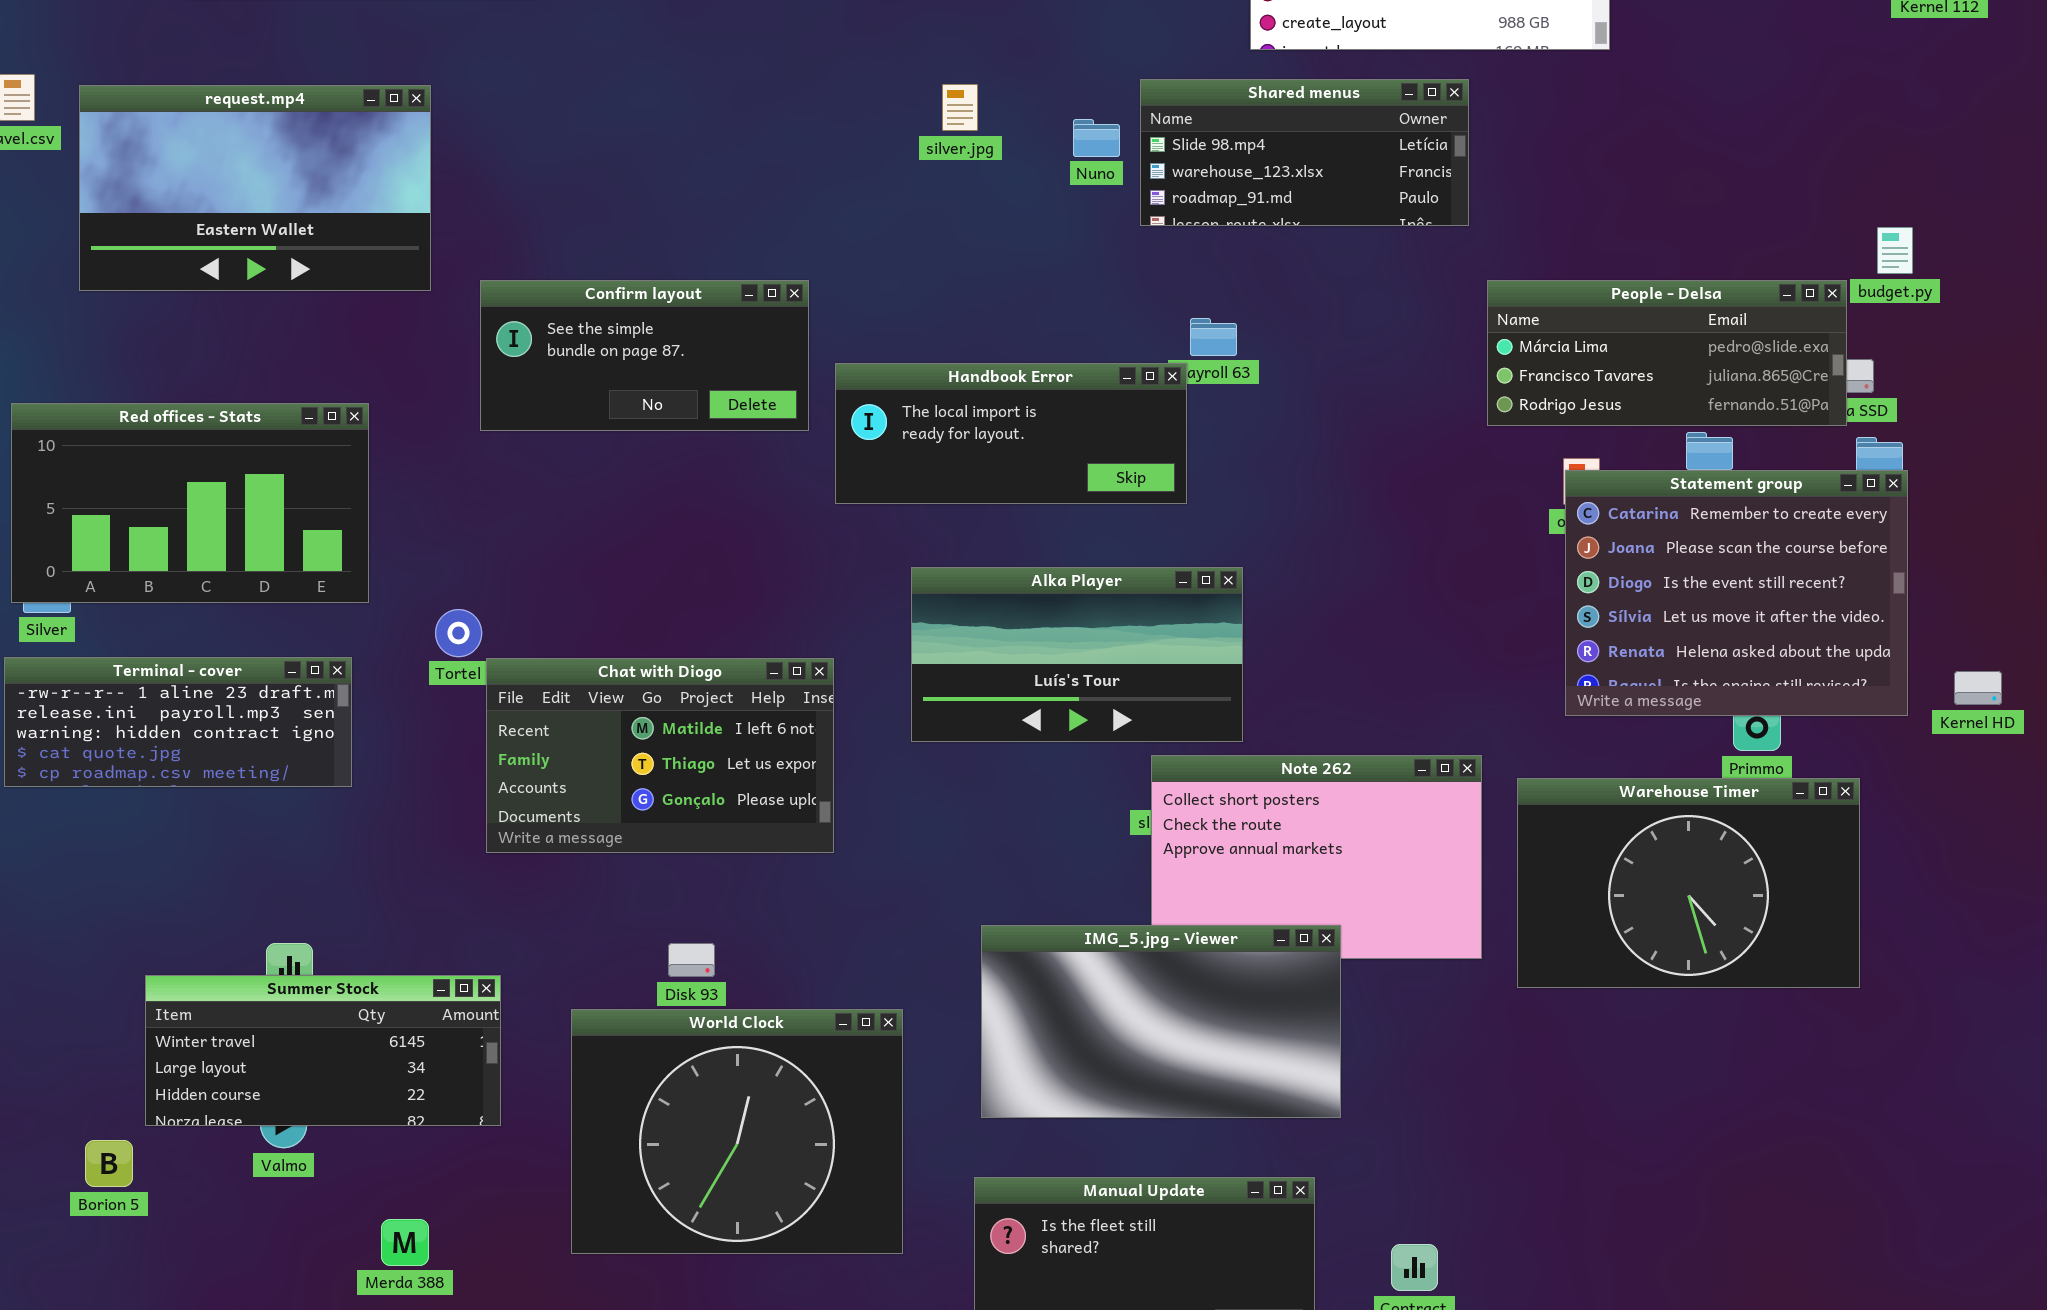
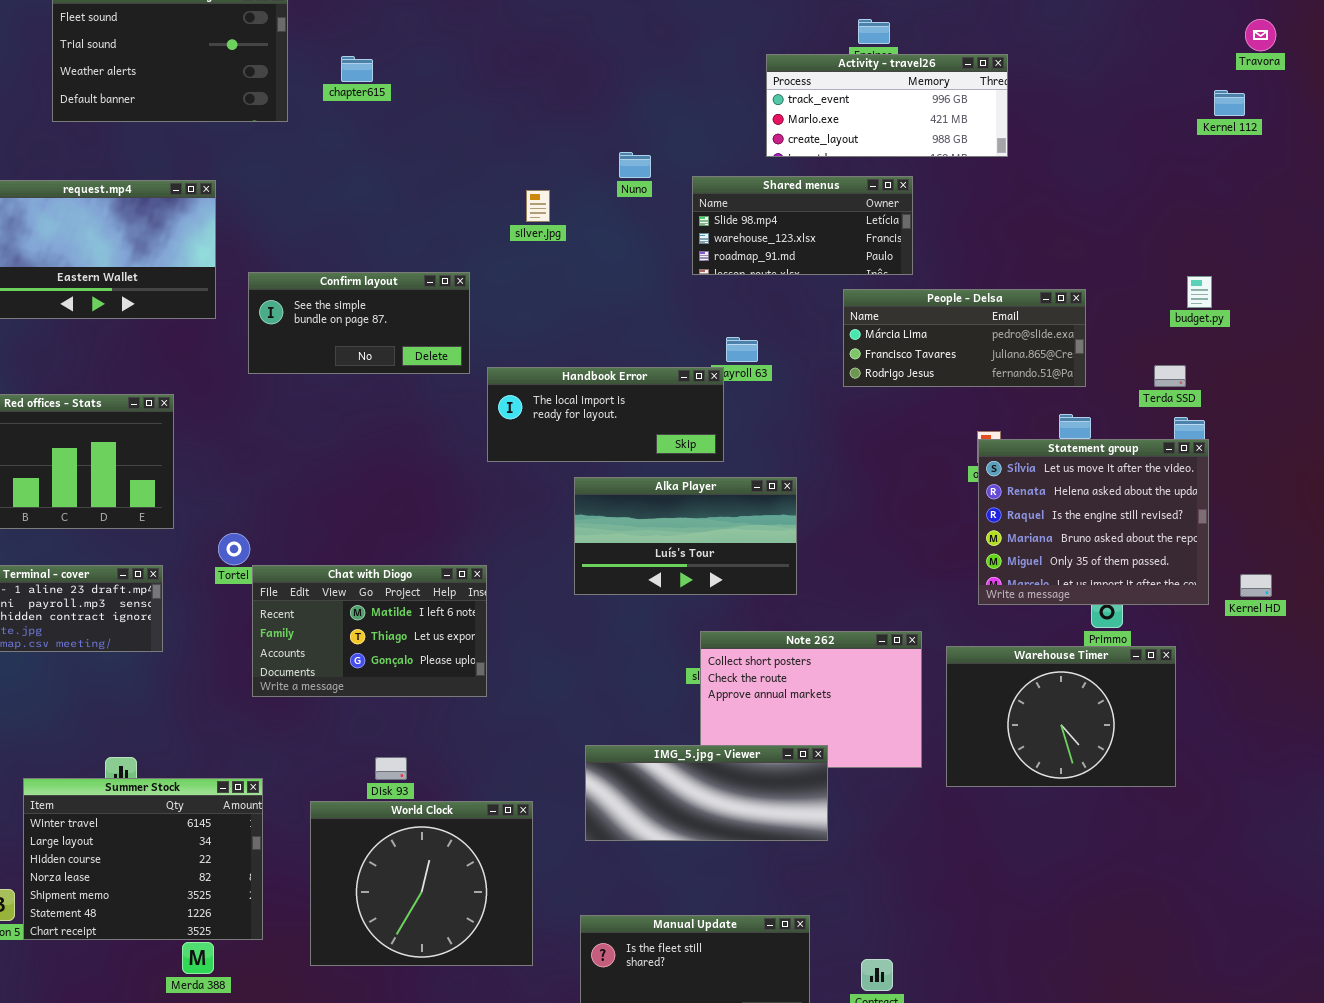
silver.jpg: [942,84,978,131] -> [526,190,550,222], moved
Nuno: [1073,119,1120,157] -> [619,152,651,178], moved
Confirm layout: [480,280,809,431] -> [248,272,470,374], moved
People - Delsa: [1487,280,1847,426] -> [843,289,1086,387], moved
Statement group: [1565,470,1908,716] -> [978,439,1209,605], scrolled down 3 rows
Alka Player: [911,567,1243,742] -> [574,477,797,595], moved
IMG_5.jpg - Viewer: [981,925,1341,1118] -> [585,745,828,841], resized
Summer Stock: [145,975,501,1126] -> [23,778,263,940], resized

